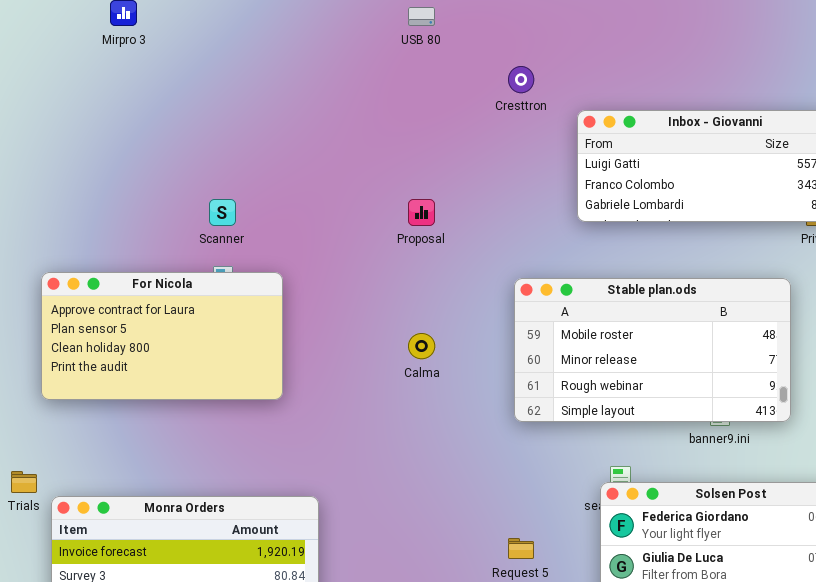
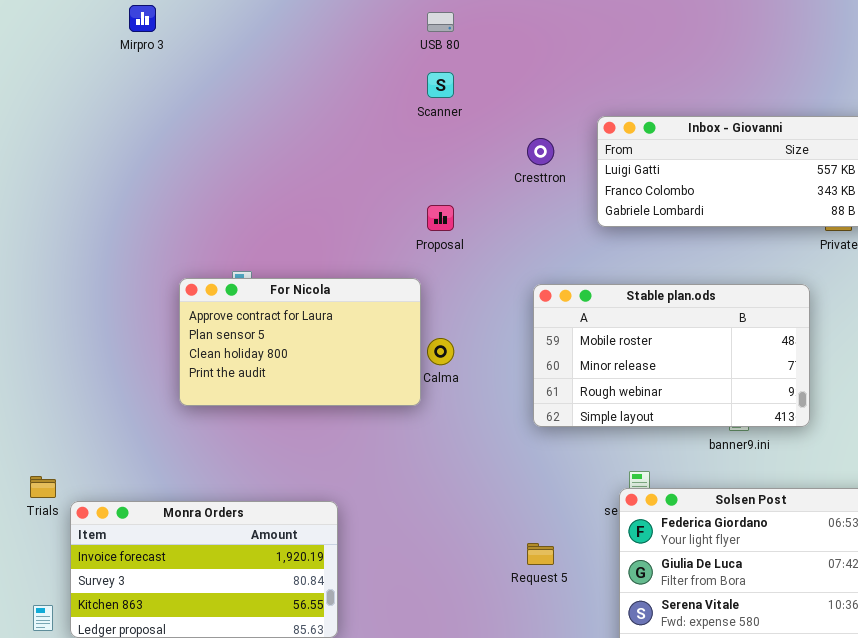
Cresttron: [508,66,534,93] -> [527,138,554,165], moved
Scanner: [209,199,236,226] -> [427,72,454,98], moved
For Nicola: [41,272,283,400] -> [179,278,421,406], moved

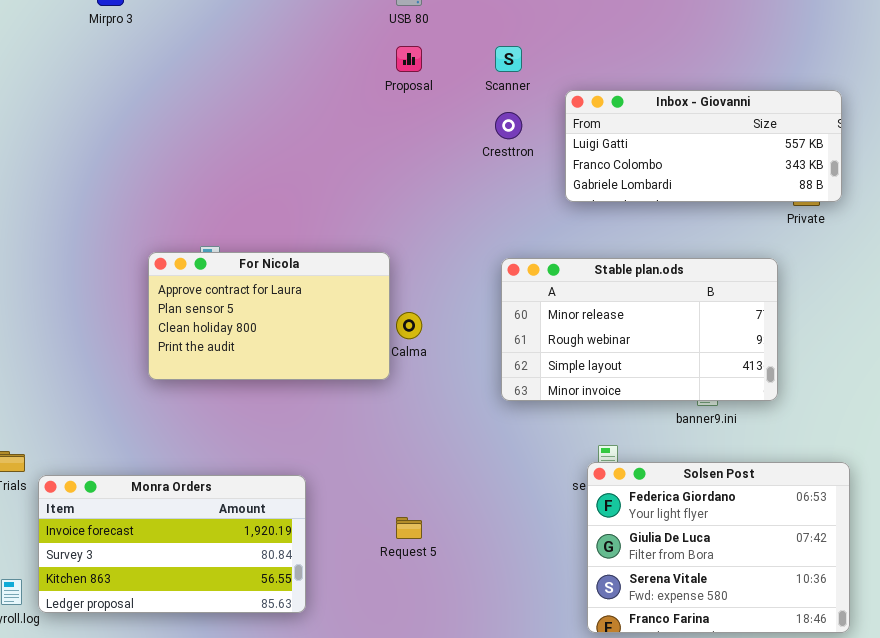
Scanner: [427,72,454,98] -> [495,46,522,72], moved
Proposal: [427,205,454,231] -> [396,46,422,72], moved
Stable plan.ods: [533,284,810,427] -> [501,258,778,401], scrolled down 1 row
Request 5: [527,543,554,565] -> [396,517,422,539], moved

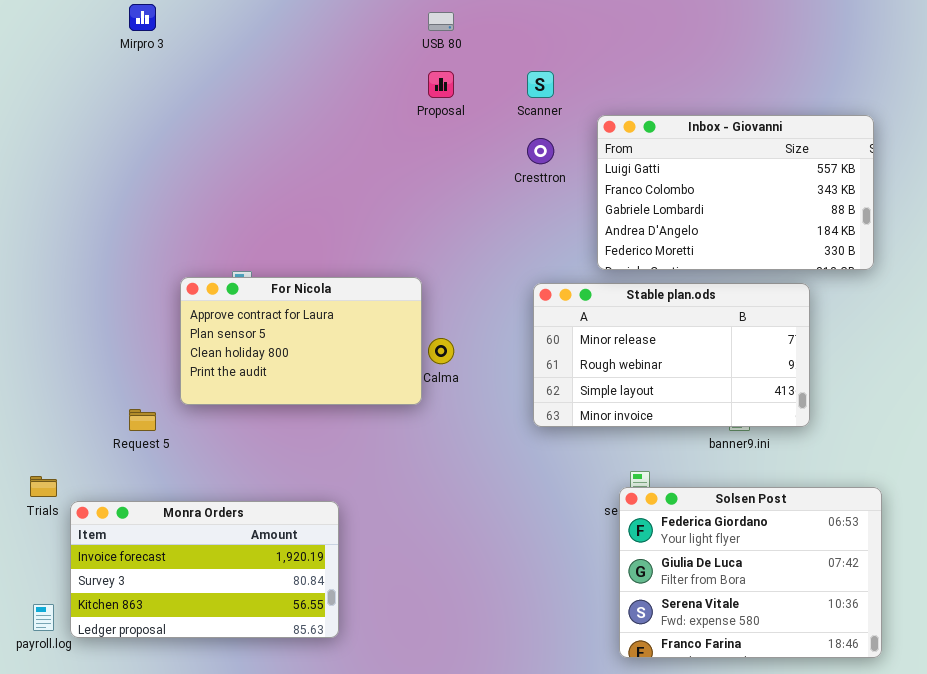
Inbox - Giovanni: [565,90,842,202] -> [597,115,874,270], resized
Request 5: [396,517,422,539] -> [129,409,156,431], moved

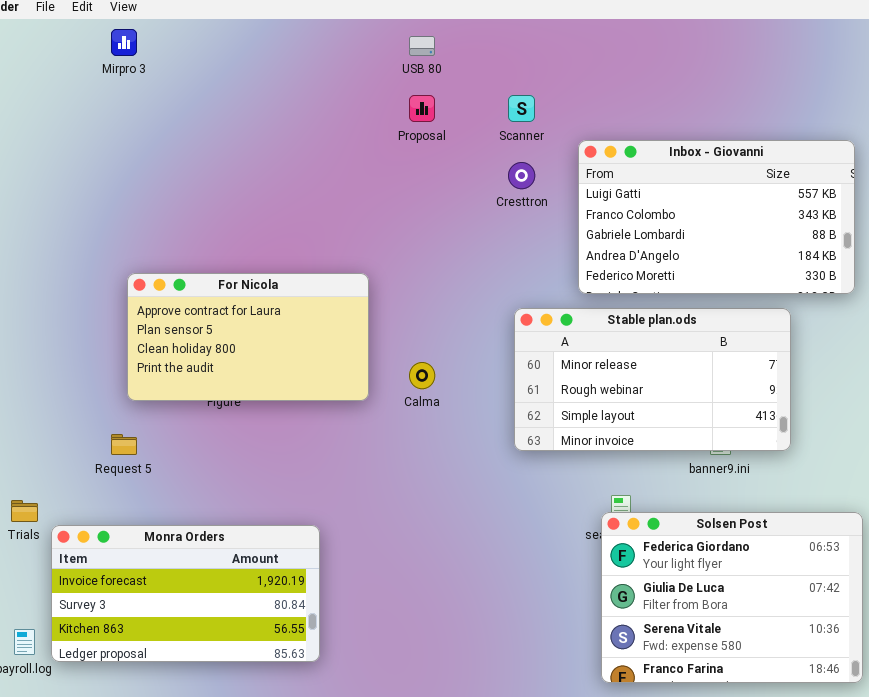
For Nicola: [180,277,422,405] -> [127,273,369,401], moved

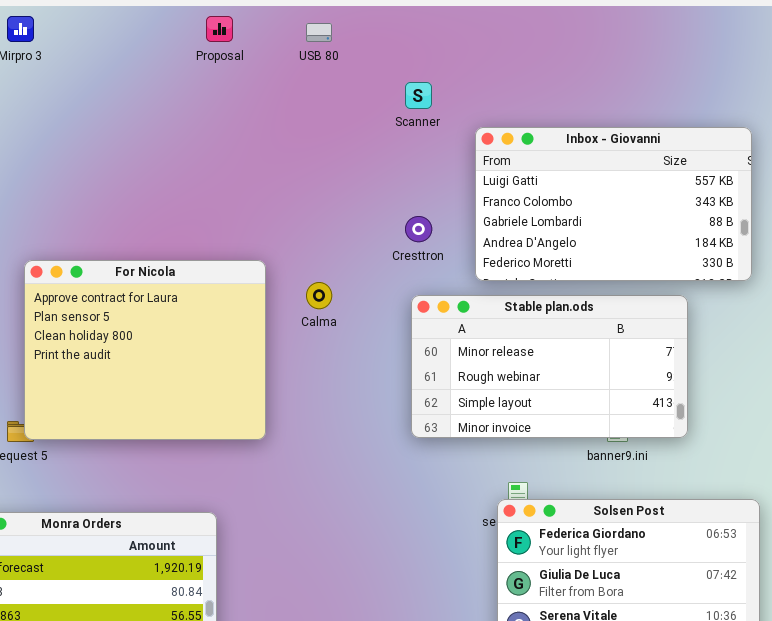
Proposal: [409,95,435,122] -> [206,16,233,42], moved
Cresttron: [508,162,535,189] -> [405,216,432,242], moved
For Nicola: [127,273,369,401] -> [24,260,266,440], resized
Calma: [409,362,435,389] -> [306,282,332,309], moved

